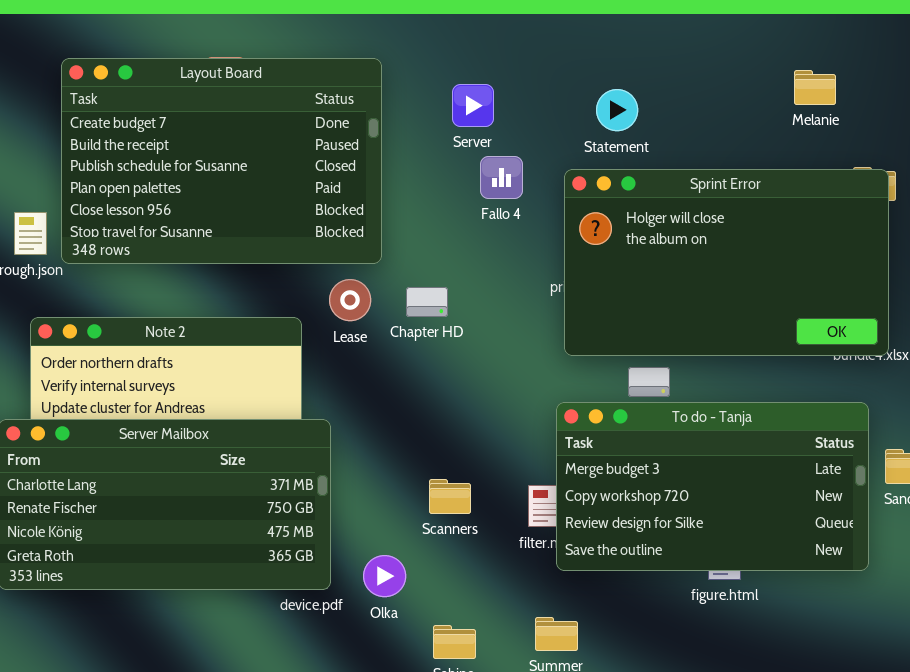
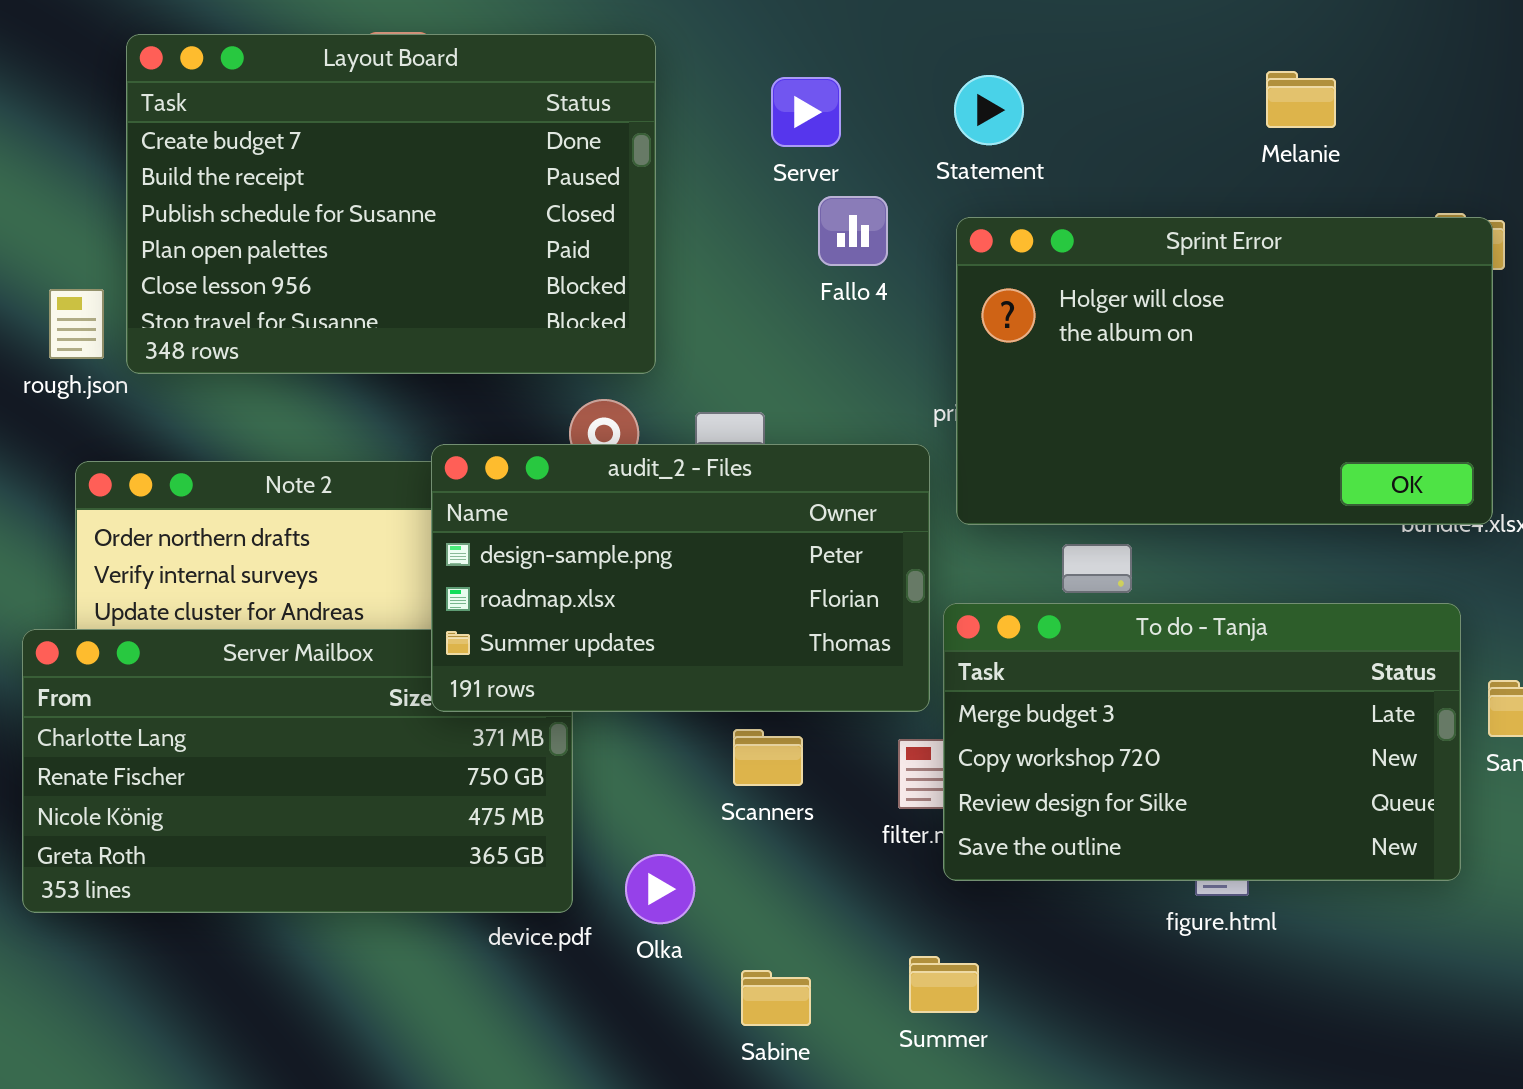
Melanie: [794,70,836,105] -> [1266,71,1336,128], moved
Statement: [596,89,638,131] -> [954,75,1024,145], moved
audit_2 - Files: none -> [431,444,930,712], opened

